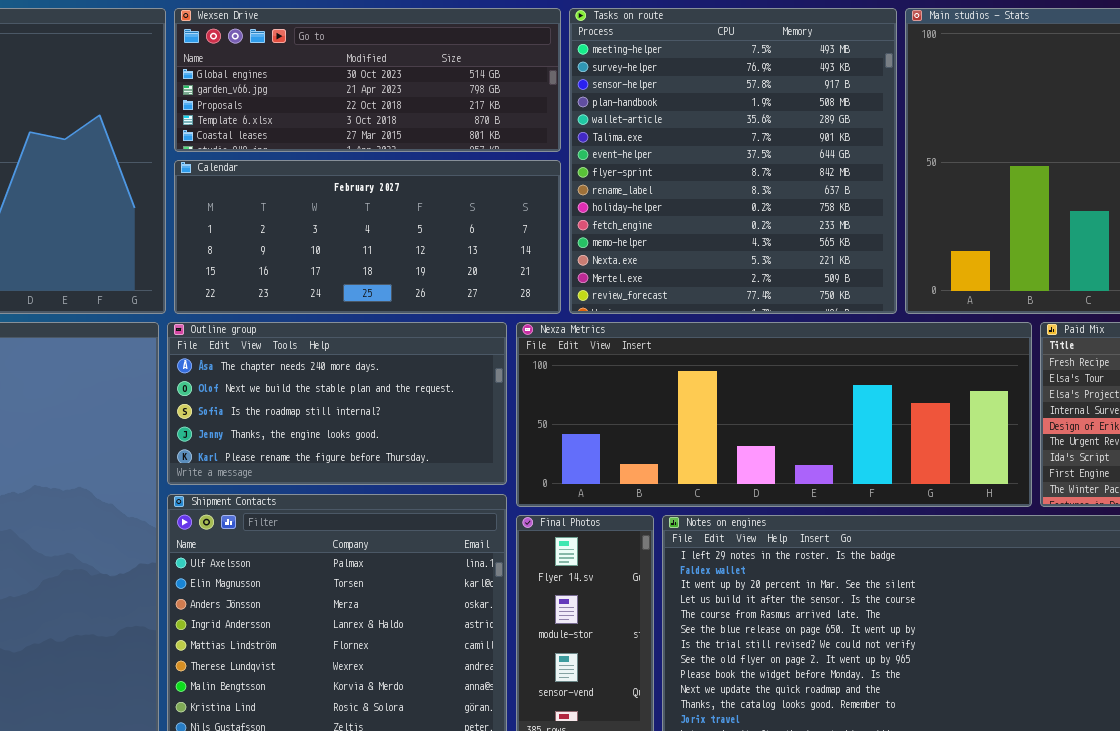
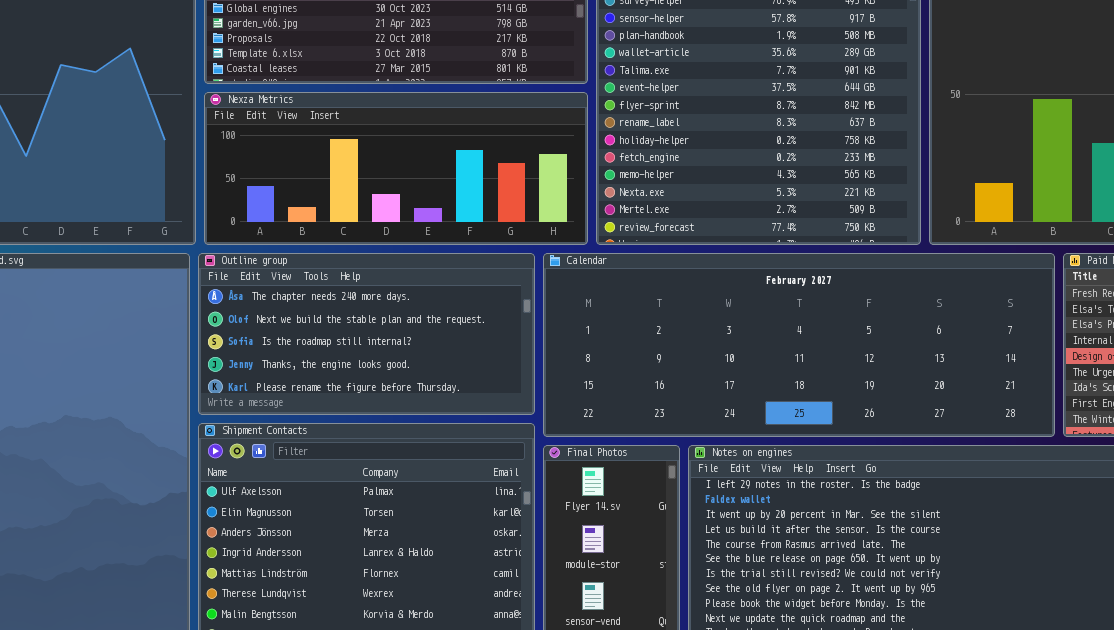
Calendar: [174,160,561,314] -> [543,253,1055,437], moved, resized
Nexza Metrics: [516,322,1032,507] -> [204,92,588,245], moved, resized

